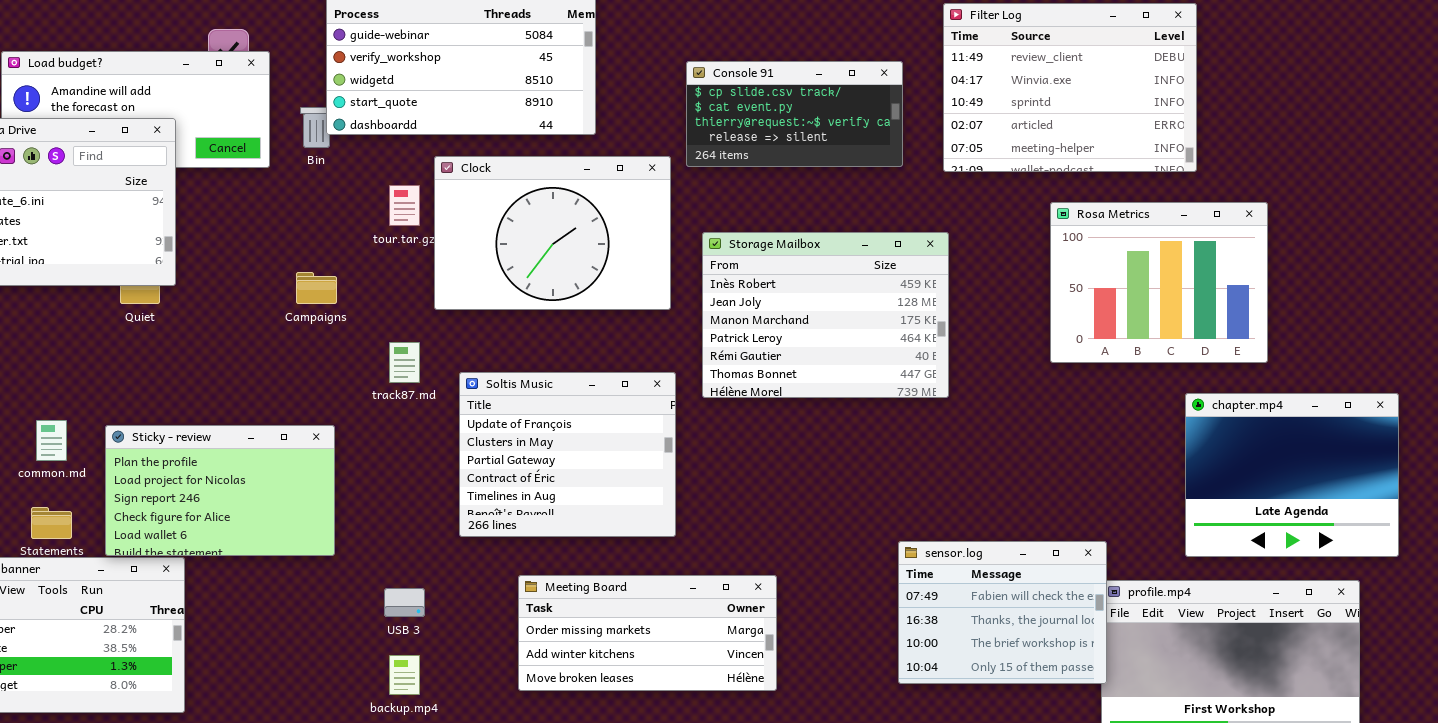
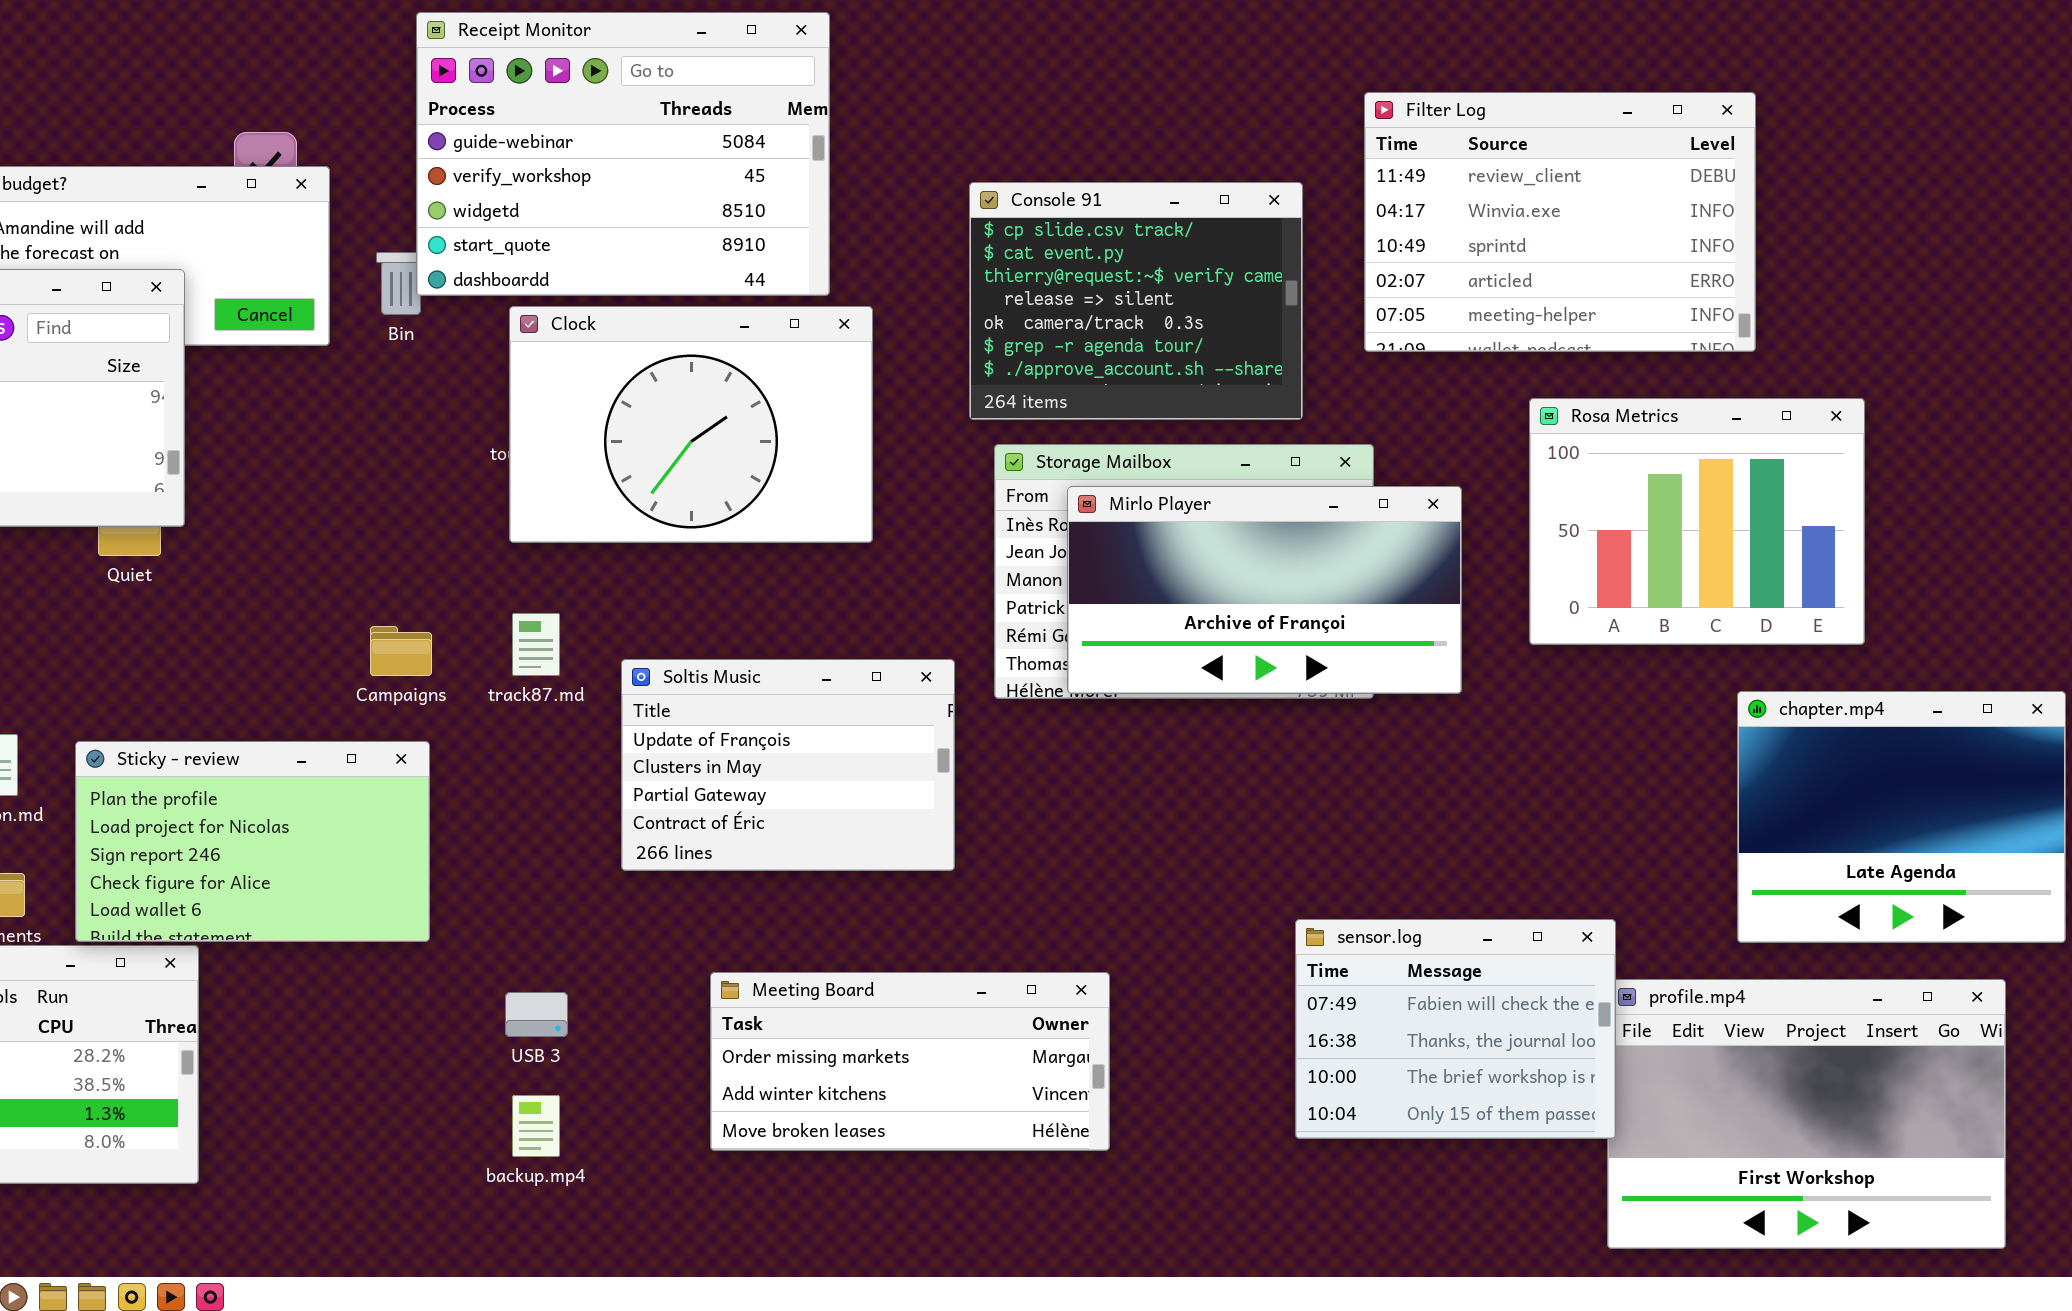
Console 91: [686,61,903,167] -> [969,182,1303,420], resized
Clock: [434,156,671,310] -> [509,306,873,543], moved
Mirlo Player: none -> [1067,486,1462,694], opened
Campaigns: [296,272,337,304] -> [370,626,432,676], moved
Soltis Music: [459,372,676,537] -> [621,659,955,871], resized

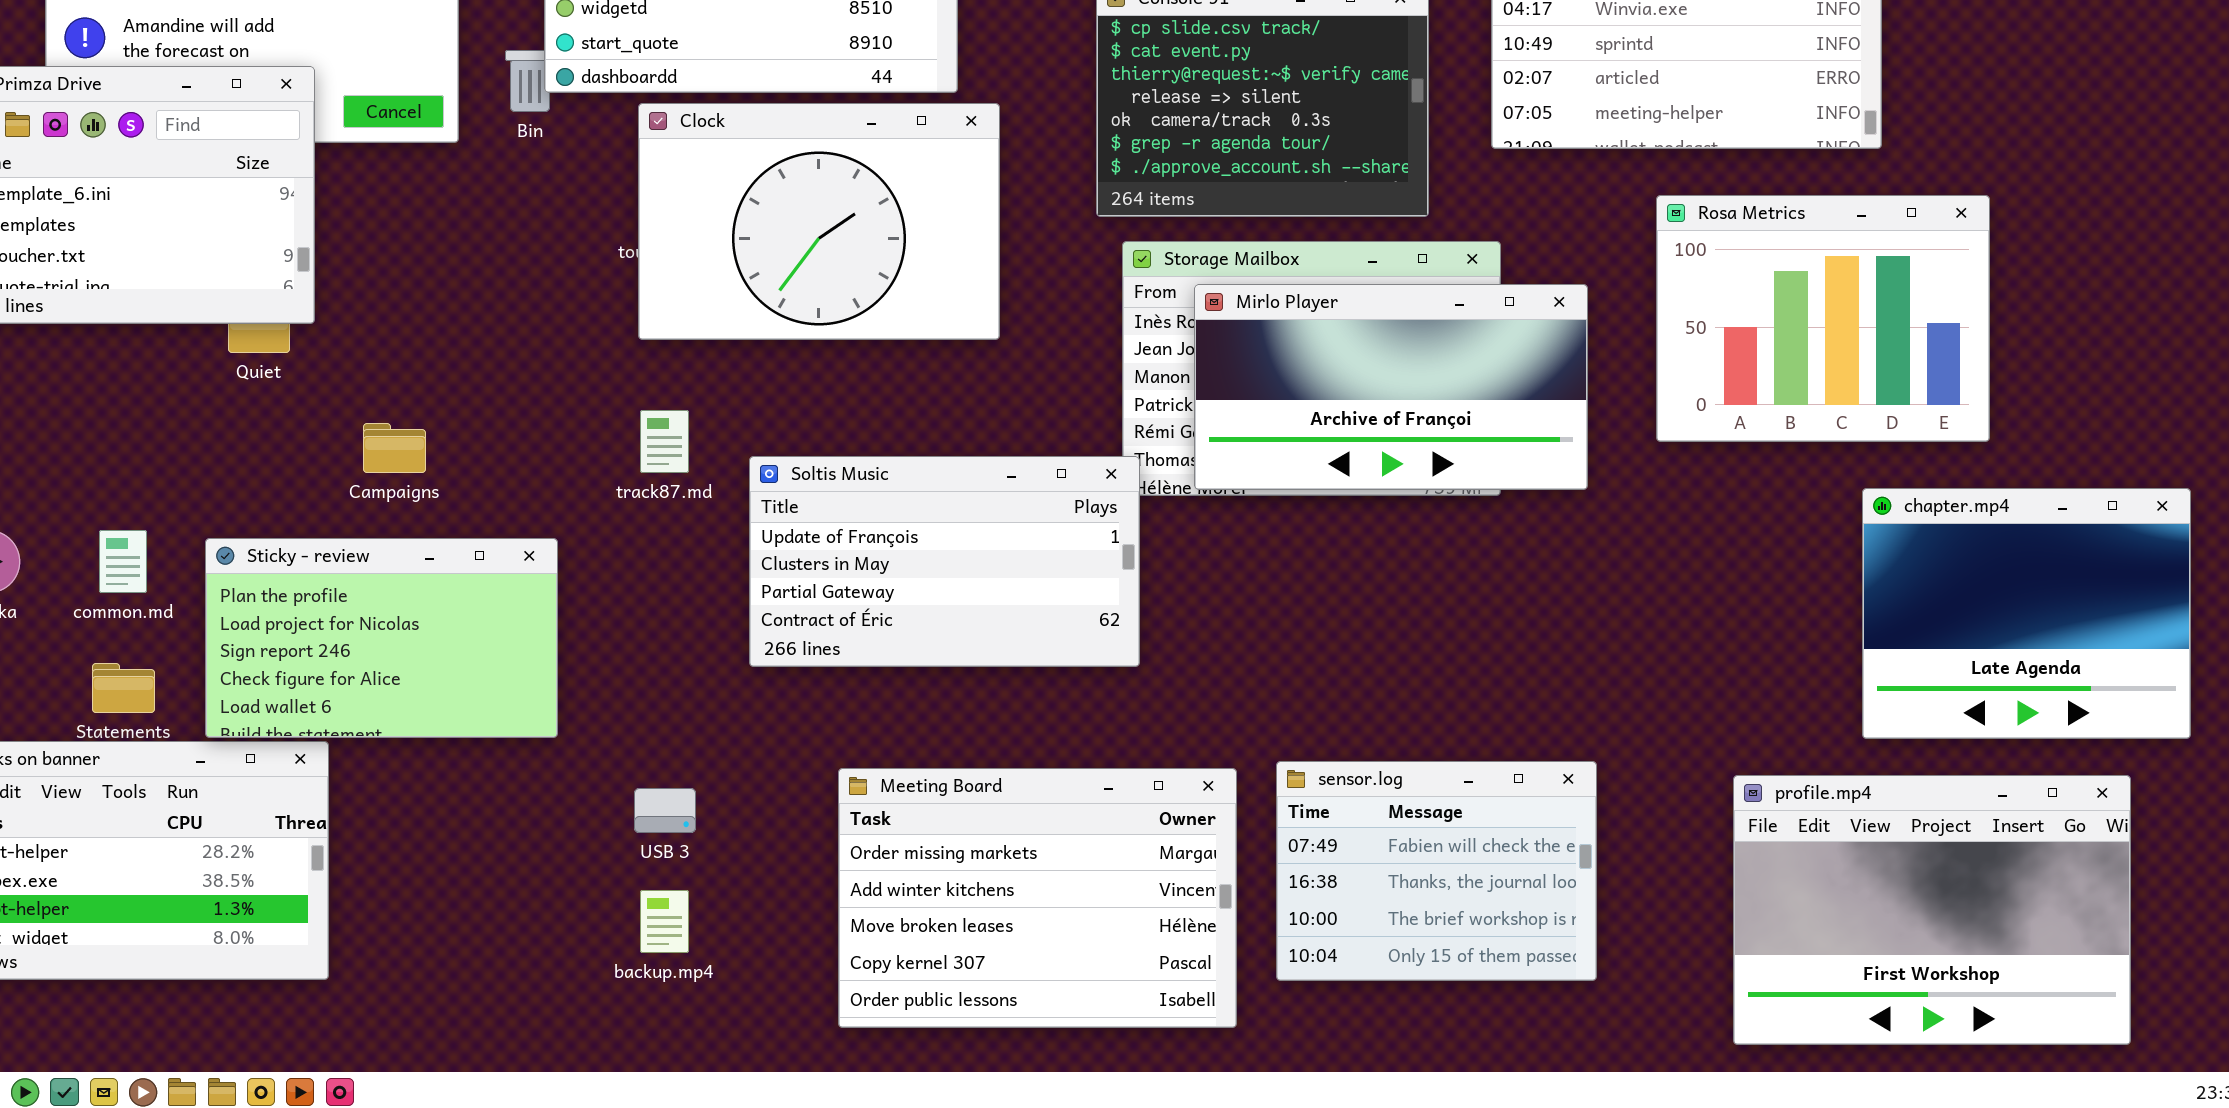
Campaigns: [370,626,432,676] -> [363,423,426,473], moved
Soltis Music: [621,659,955,871] -> [749,456,1140,667], resized
sensor.log: [1295,919,1616,1139] -> [1276,761,1597,981], moved
Meeting Board: [710,972,1110,1151] -> [838,768,1237,1028], resized

